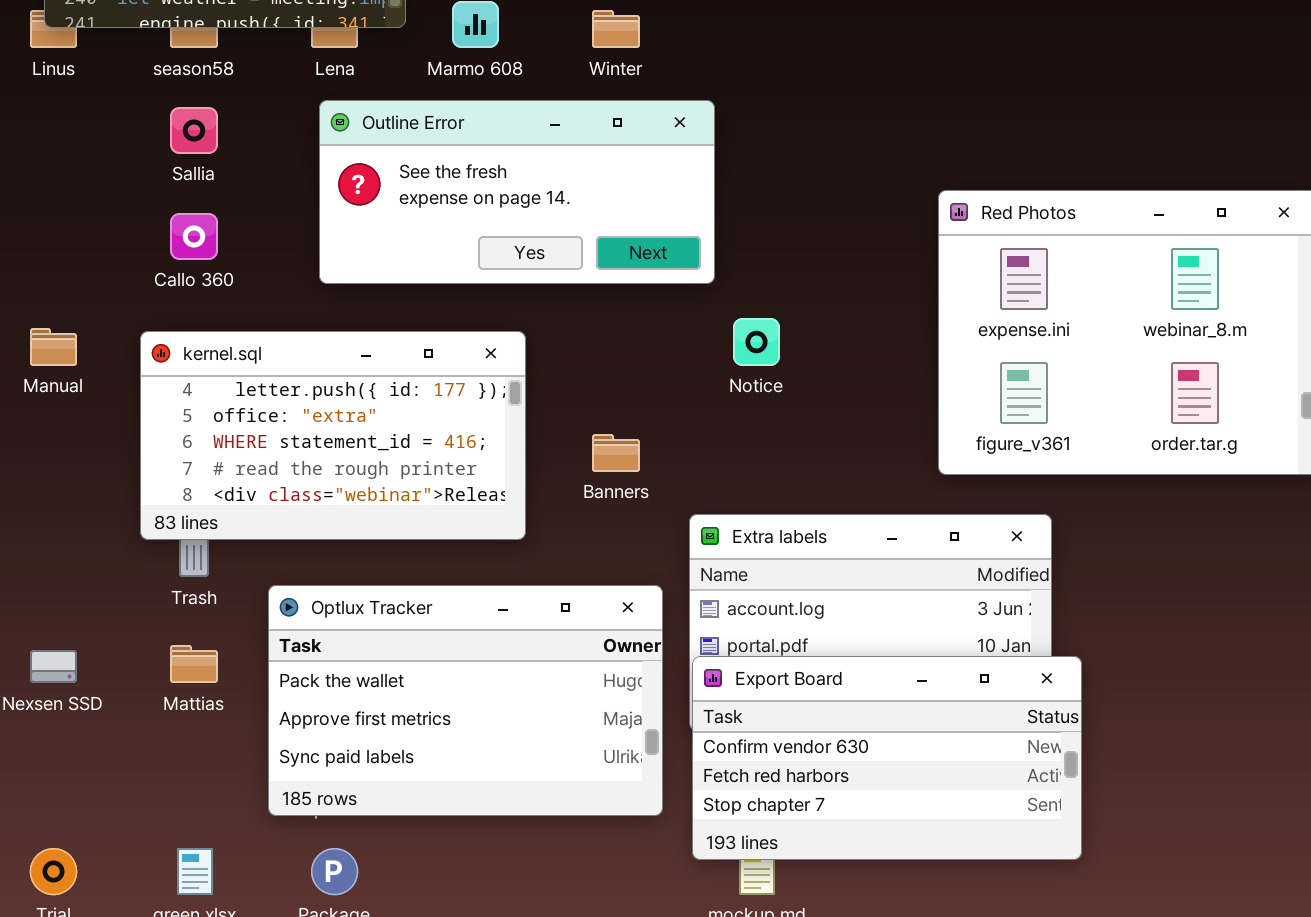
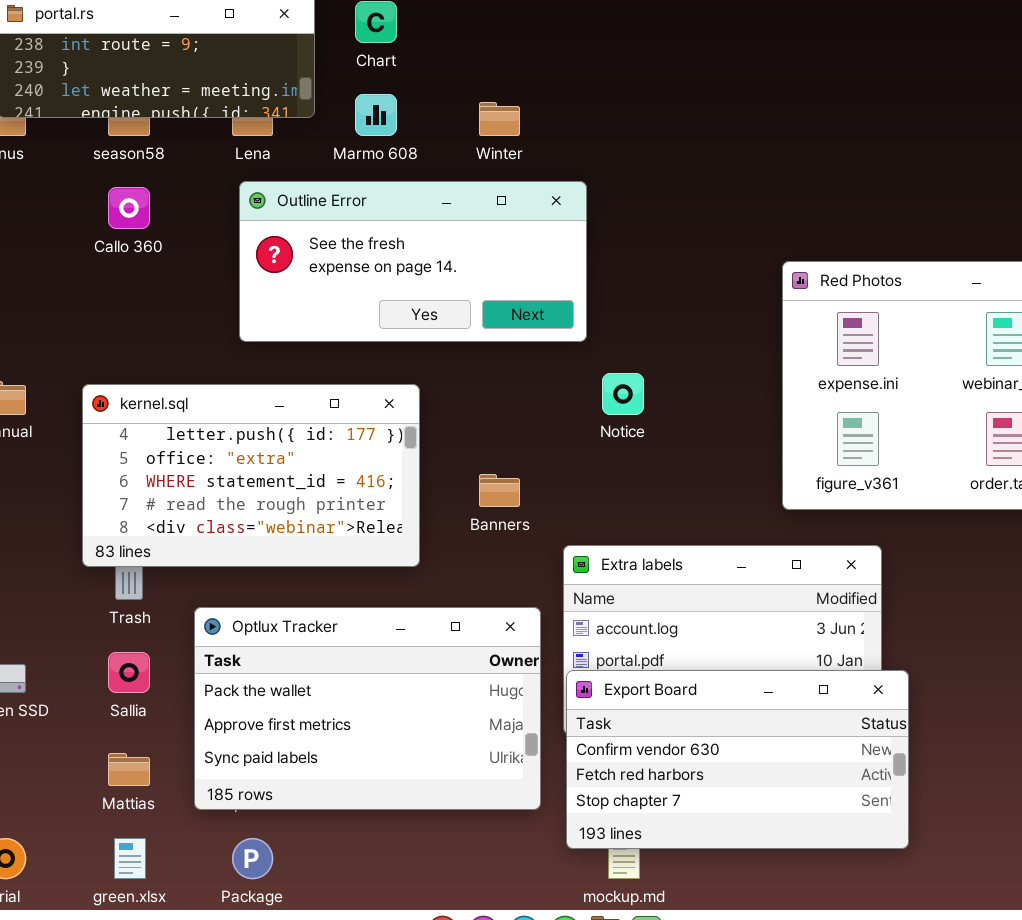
Sallia: [170,107,218,154] -> [108,652,150,693], moved
Callo 360: [170,213,218,260] -> [108,187,150,229], moved
Mattias: [170,645,218,683] -> [108,753,150,786], moved

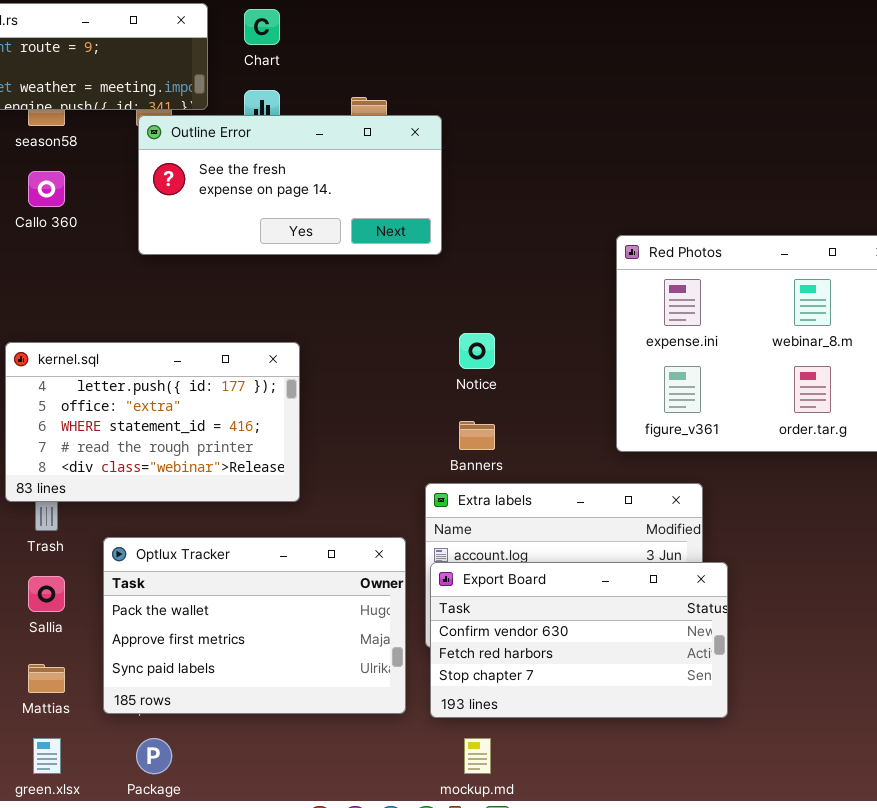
Outline Error: [239,181,587,342] -> [138,115,442,255], moved
Banners: [479,474,520,507] -> [459,421,495,450], moved
Export Board: [566,670,909,849] -> [430,562,728,718], moved

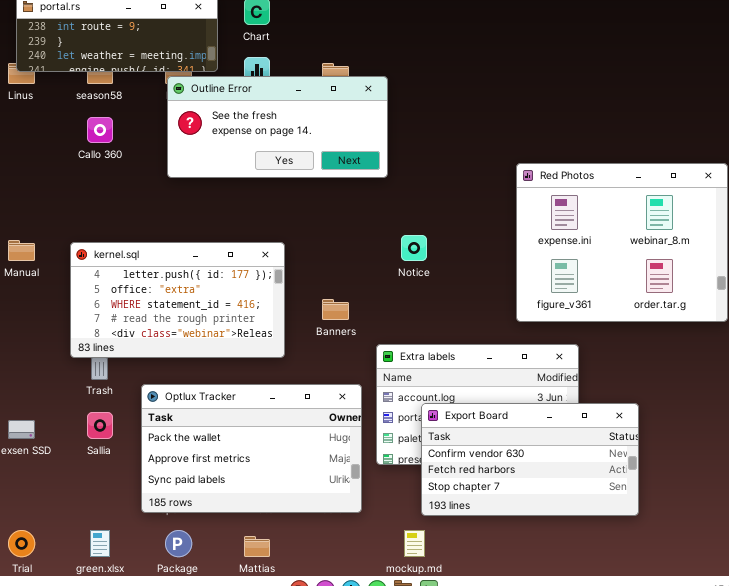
Banners: [459,421,495,450] -> [322,299,349,320], moved
Export Board: [430,562,728,718] -> [421,403,639,516], moved
Mattias: [28,664,65,693] -> [244,536,270,557], moved

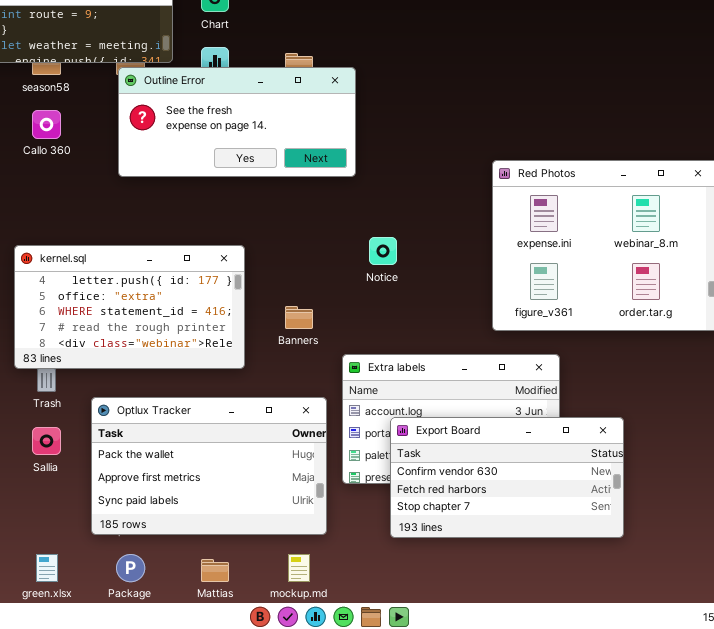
mockup.md: [404,530,425,557] -> [288,554,310,582], moved

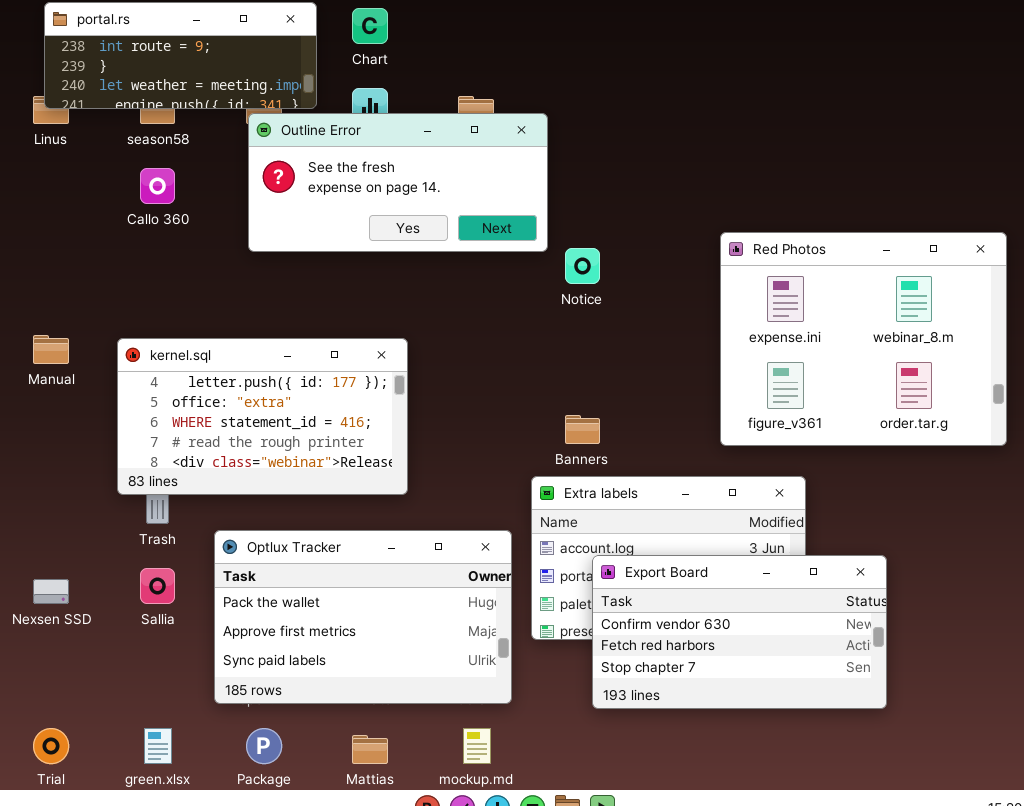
Notice: [369,237,397,265] -> [565,248,600,284], moved
Banners: [285,306,313,329] -> [565,415,600,444], moved

